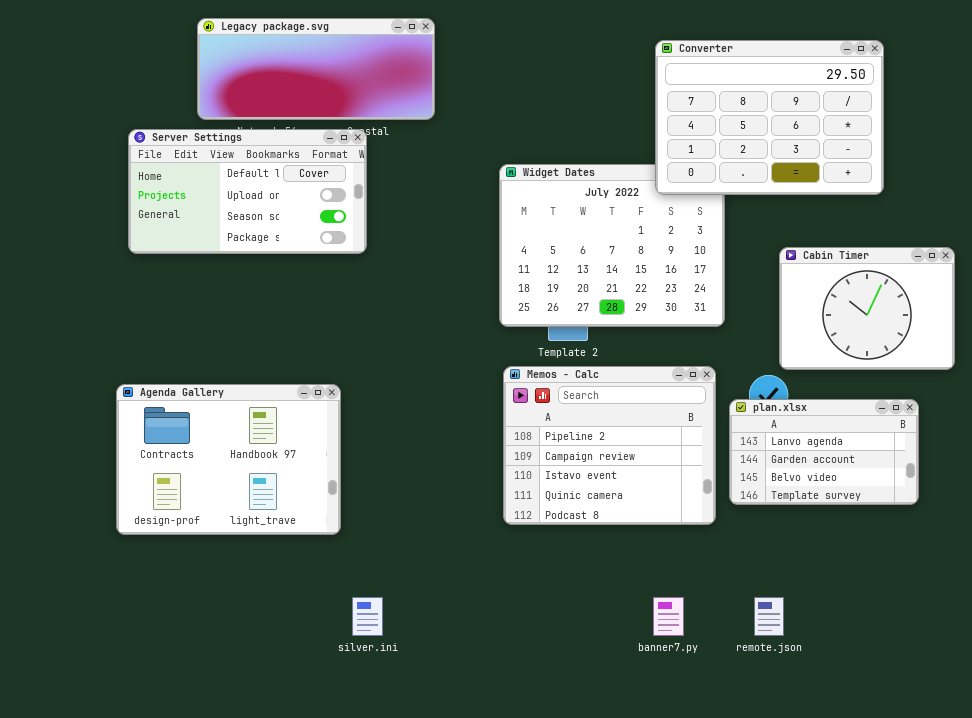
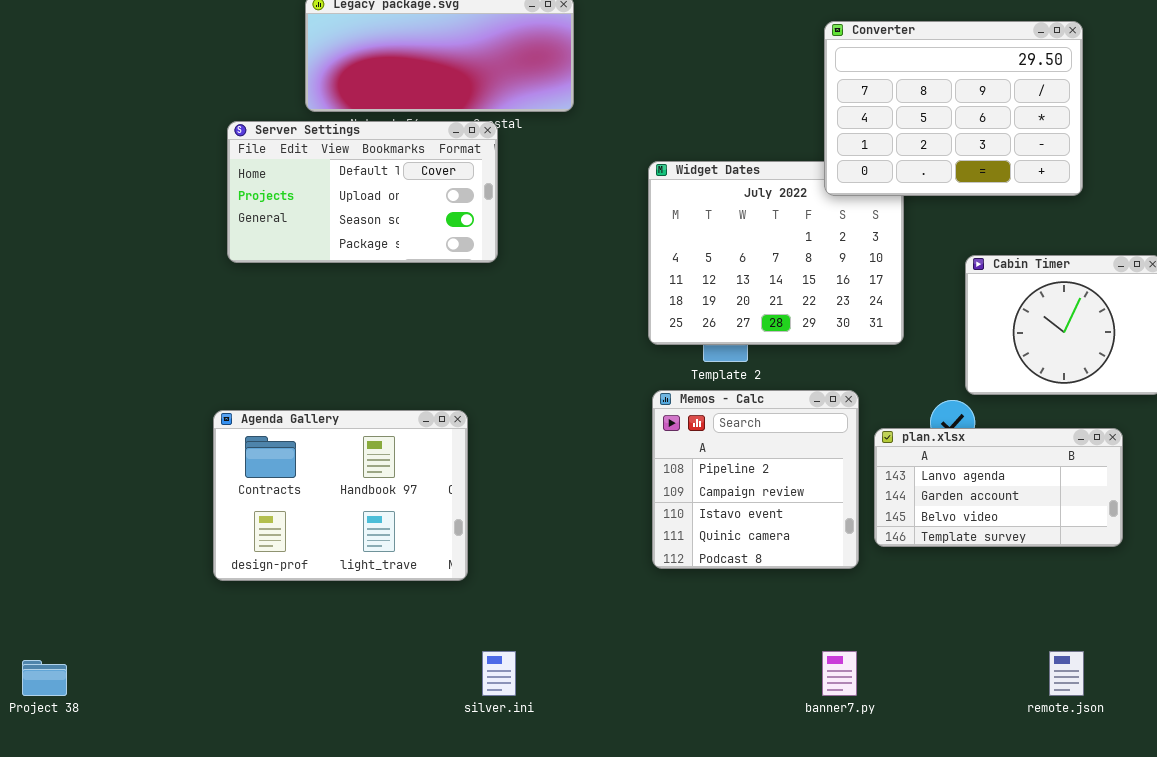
Memos - Calc: [503,366,716,525] -> [652,390,859,569], resized
plan.xlsx: [729,399,919,505] -> [874,428,1123,547], resized
remote.json: [754,597,784,636] -> [1049,651,1084,696], moved

